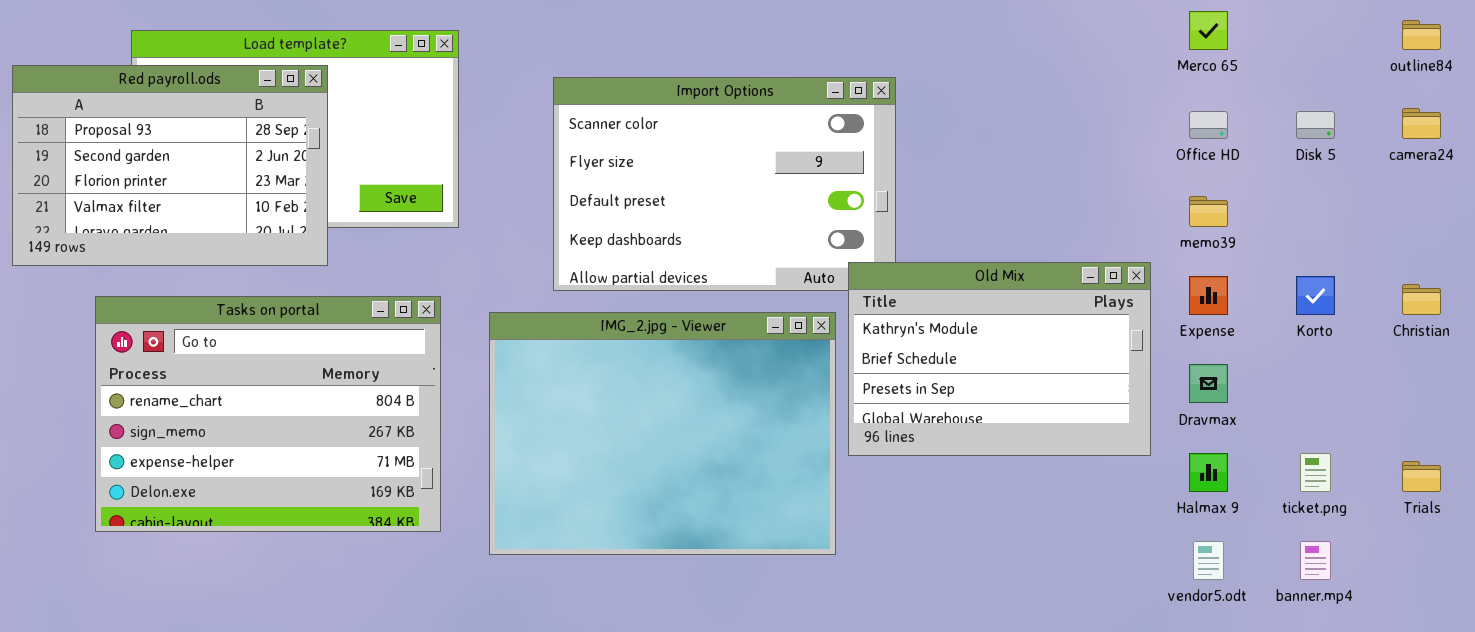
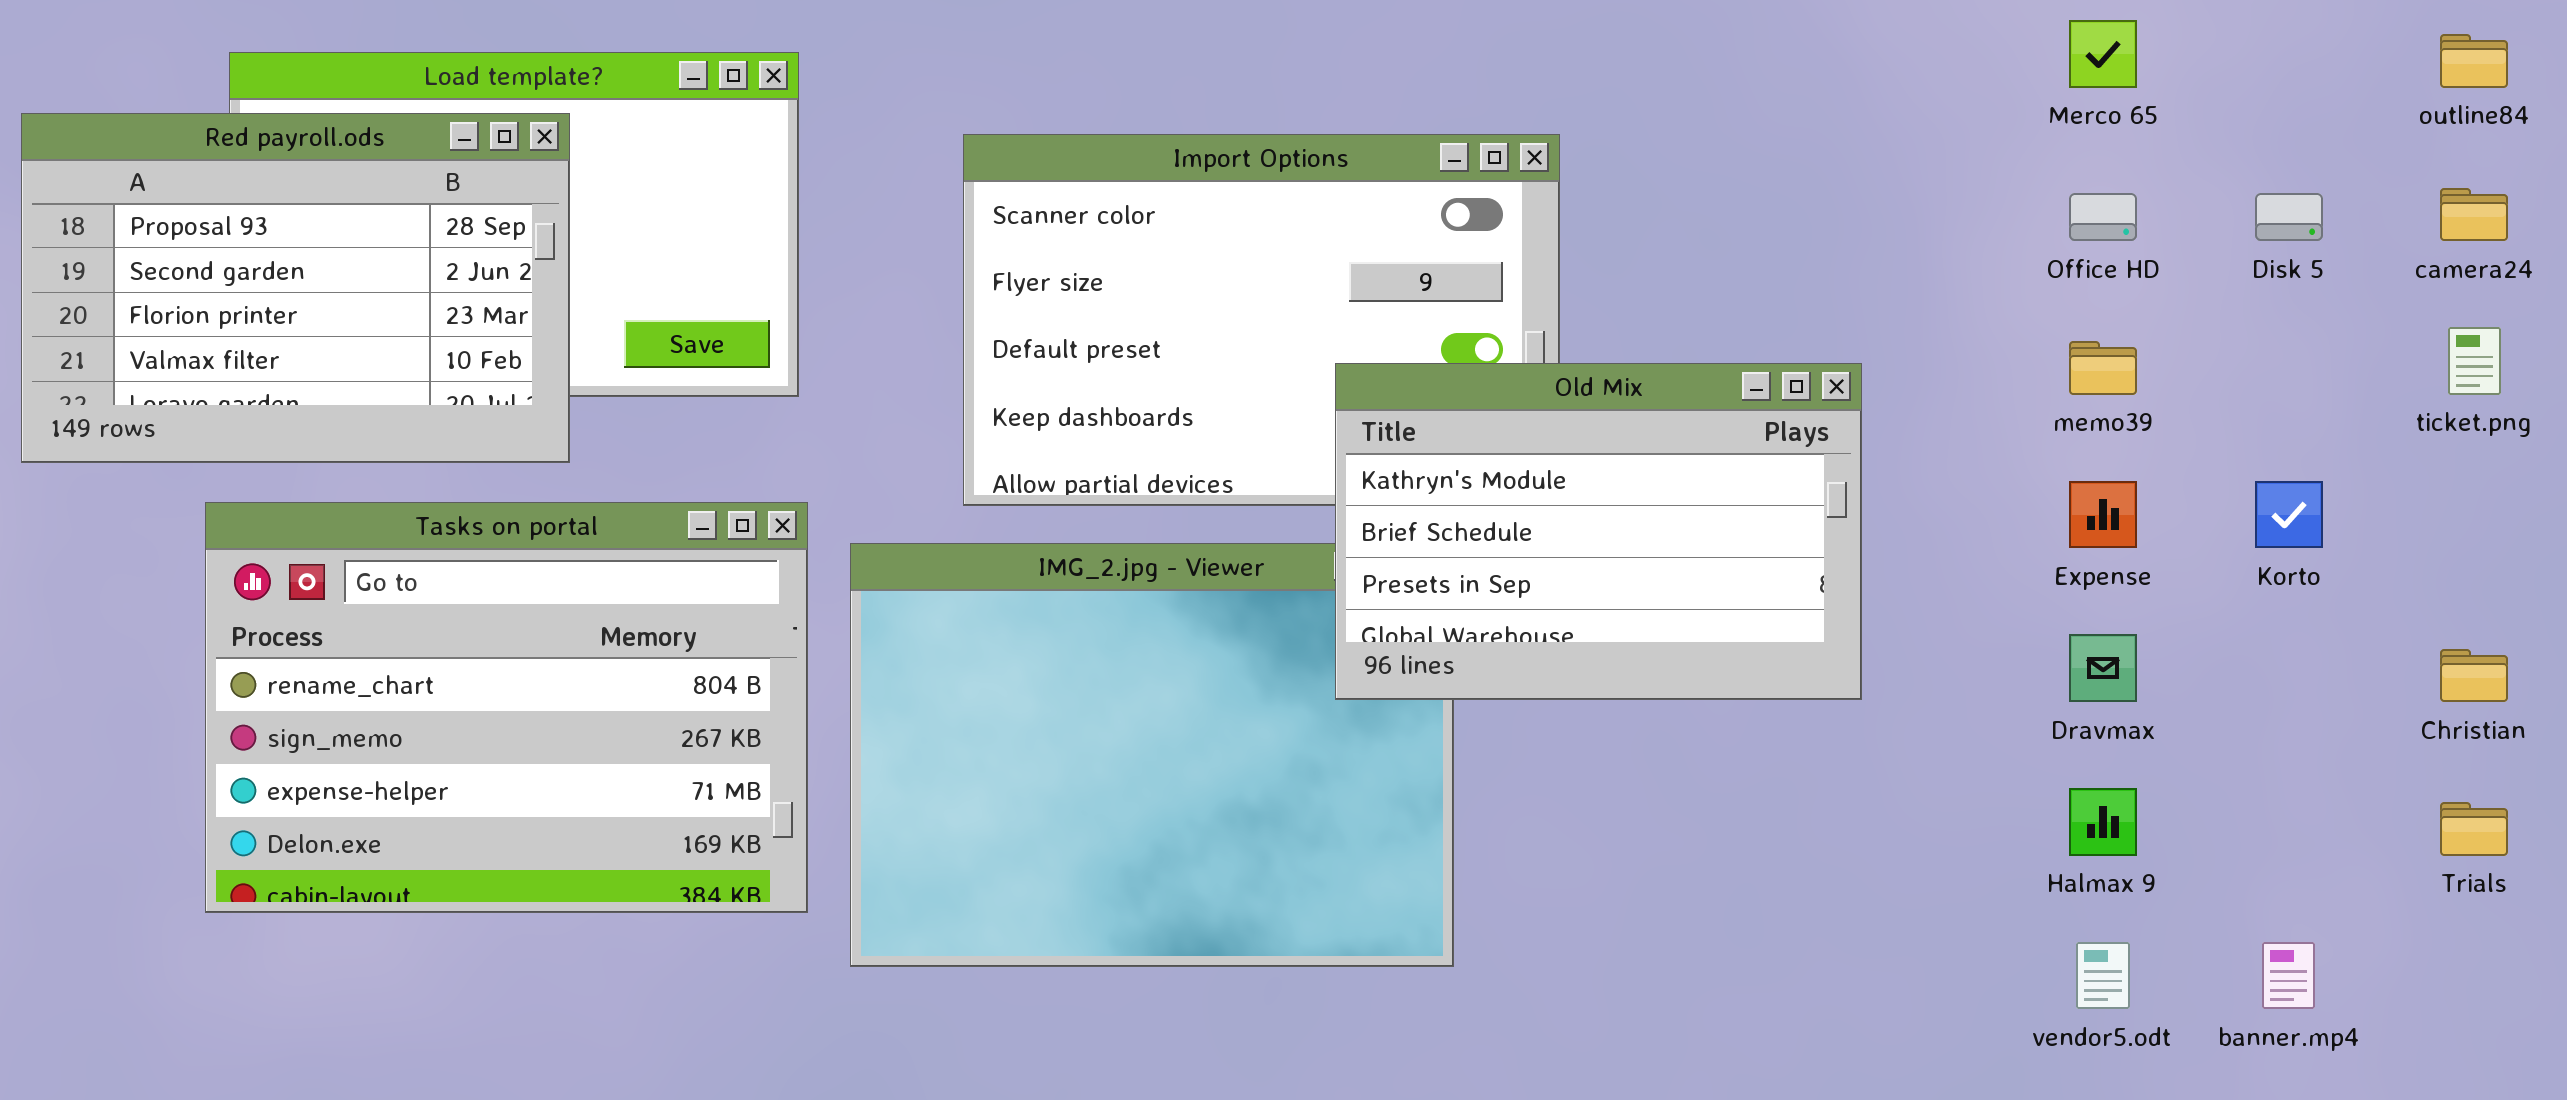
Old Mix: [848,262,1151,456] -> [1335,363,1862,700], moved
Christian: [1402,284,1441,315] -> [2440,649,2508,702], moved
Tasks on portal: [95,296,441,532] -> [205,502,808,913], moved
ticket.png: [1300,453,1331,492] -> [2448,327,2501,395], moved

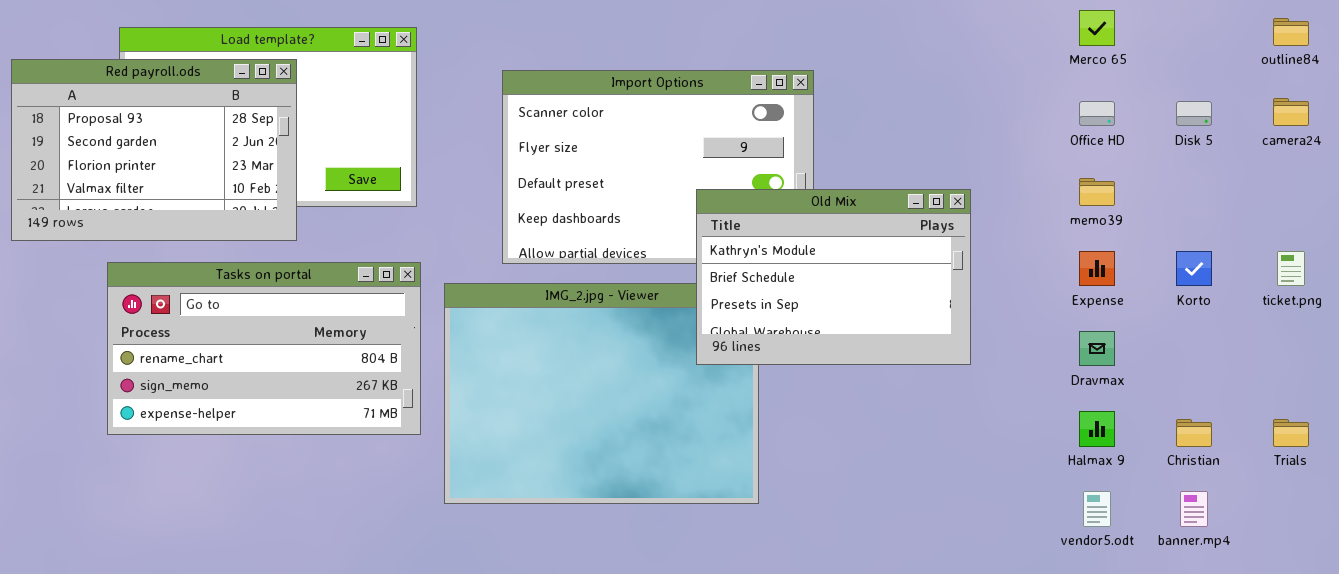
ticket.png: [2448,327,2501,395] -> [1277,251,1305,286], moved
Tasks on portal: [205,502,808,913] -> [107,262,421,435], resized
Christian: [2440,649,2508,702] -> [1176,419,1212,447], moved

